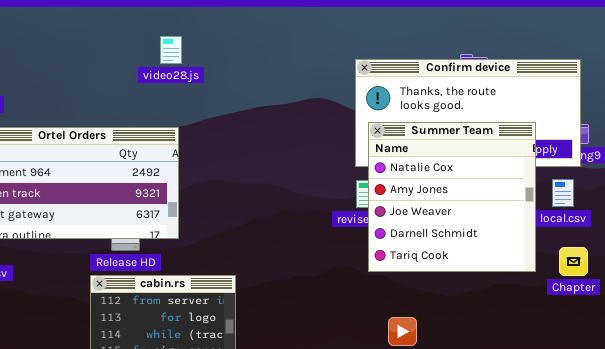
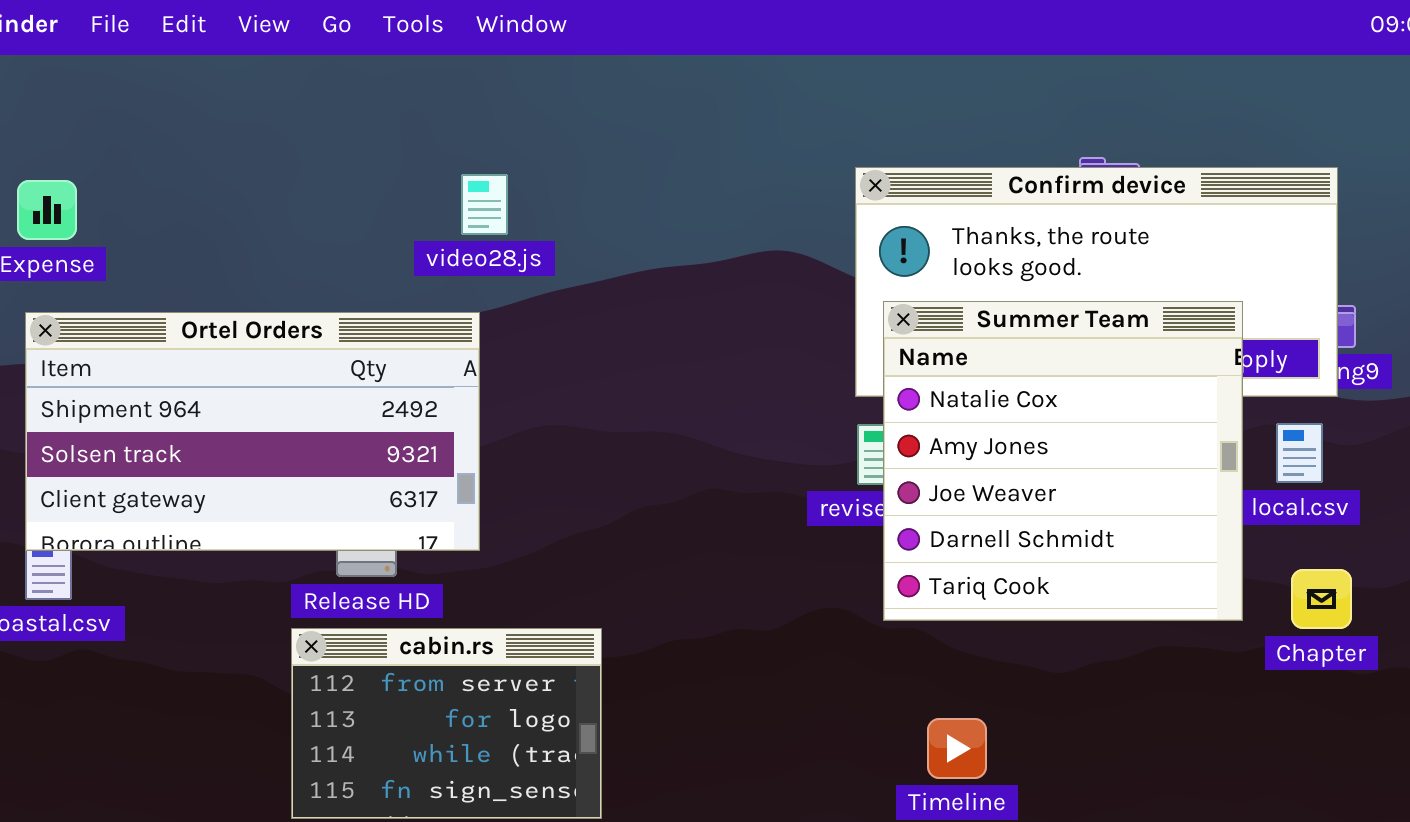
video28.js: [160,36,182,64] -> [461,174,508,235], moved

